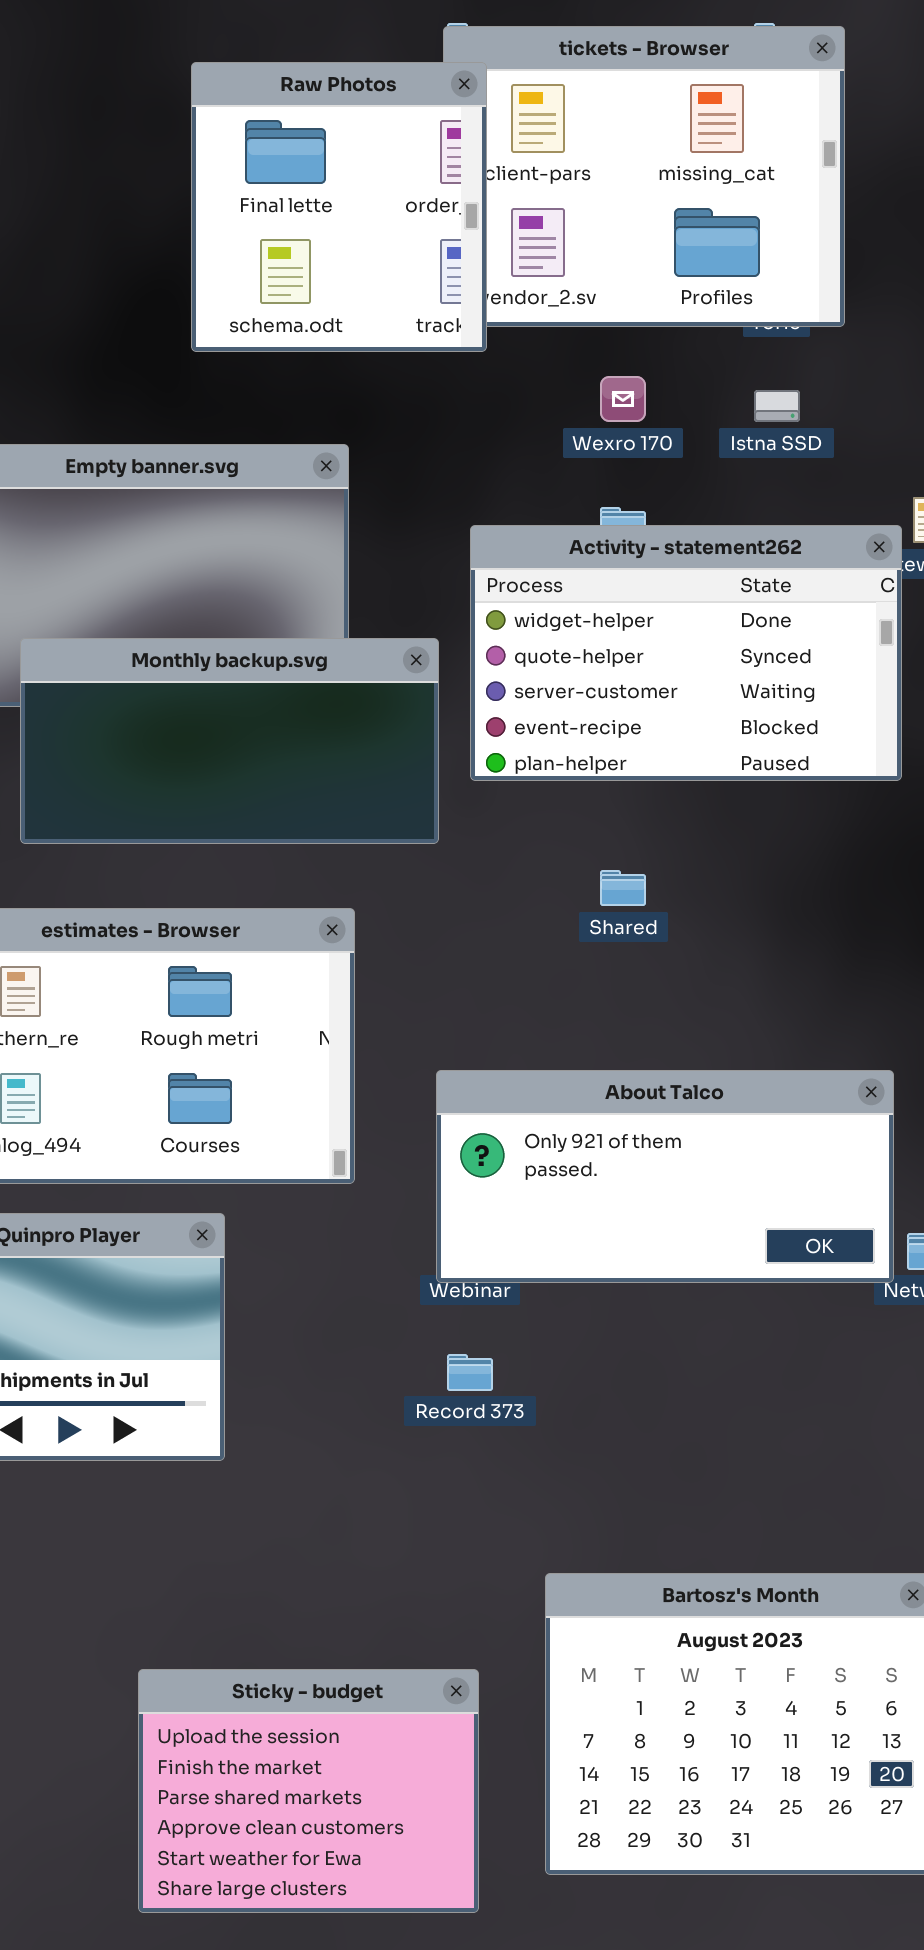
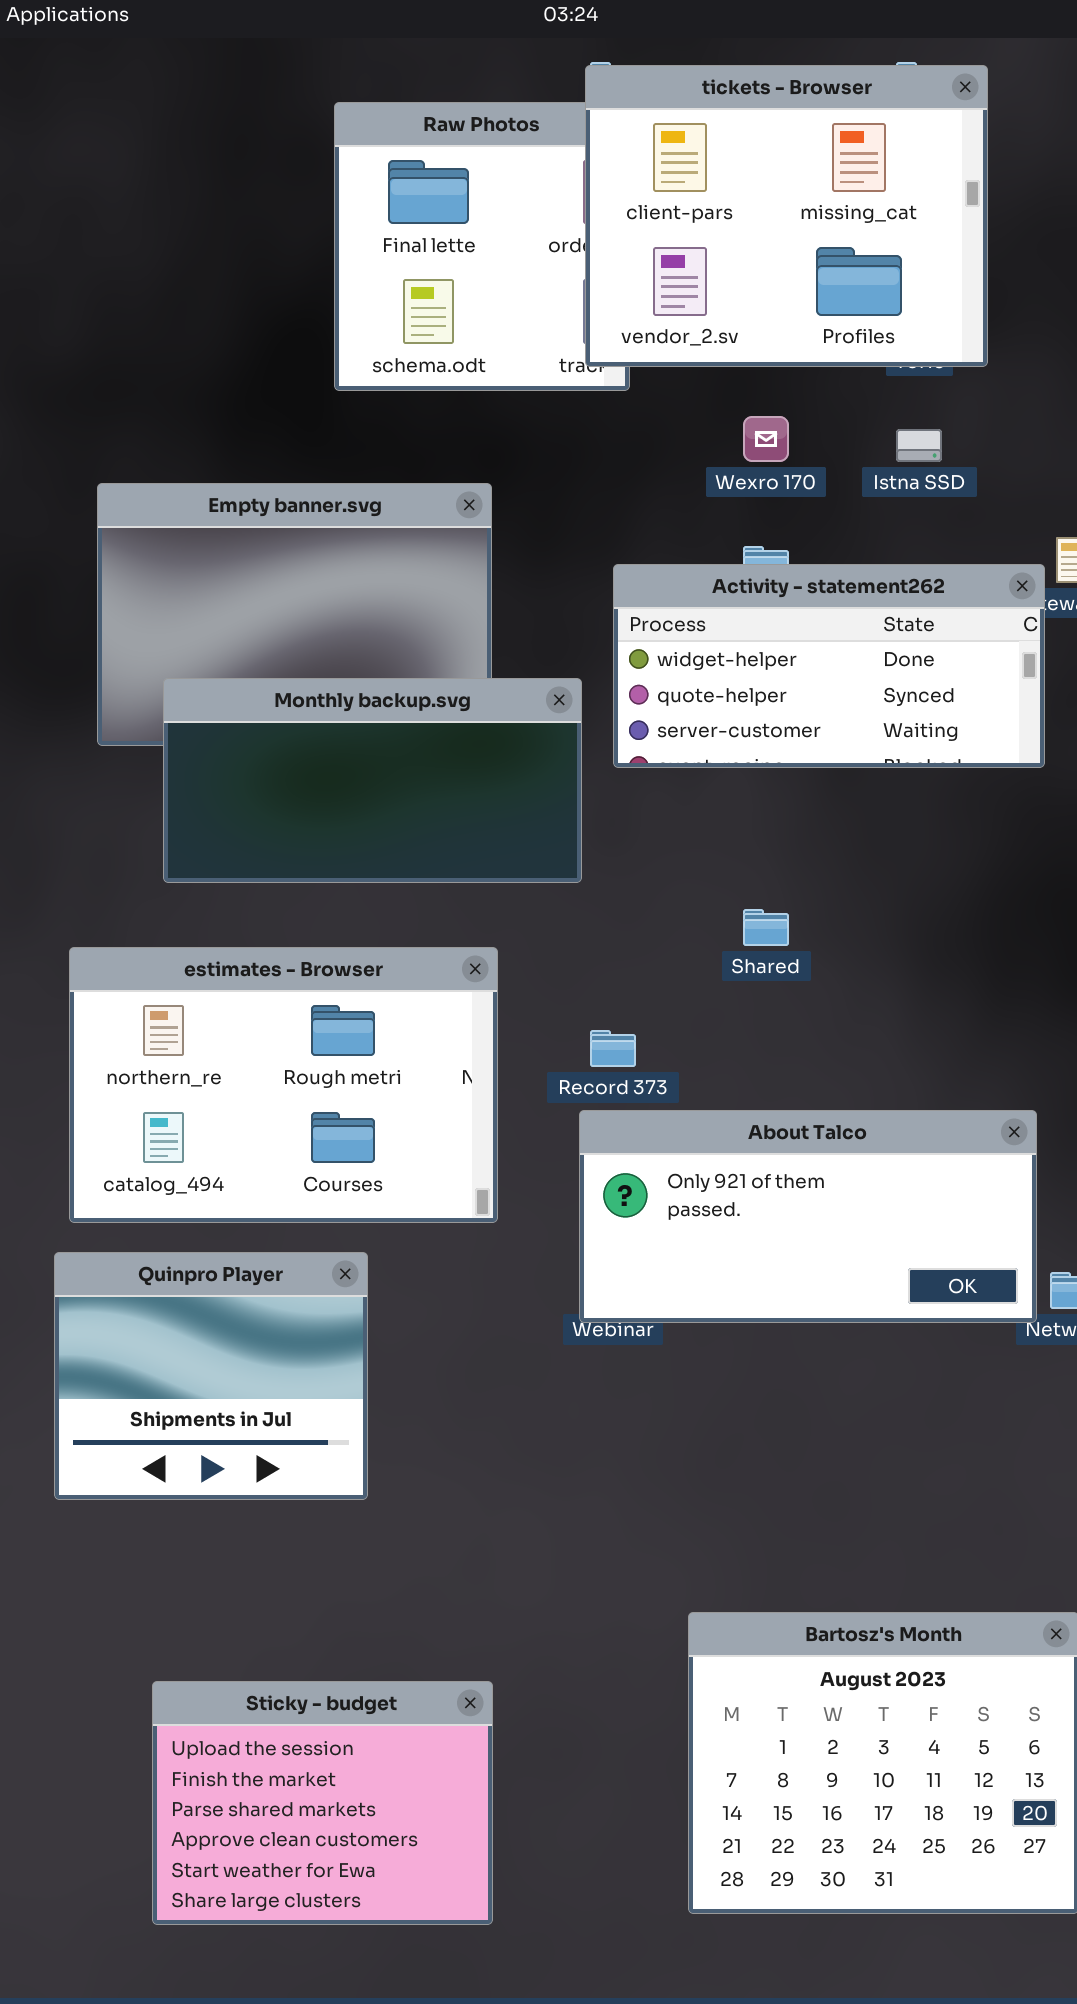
tickets - Browser: [443,26,845,327] -> [585,65,988,367], raised
Activity - statement262: [470,525,902,781] -> [613,564,1045,768], resized
Record 373: [447,1354,493,1391] -> [590,1030,636,1067], moved
Sticky - budget: [138,1669,479,1913] -> [152,1681,493,1925], moved

